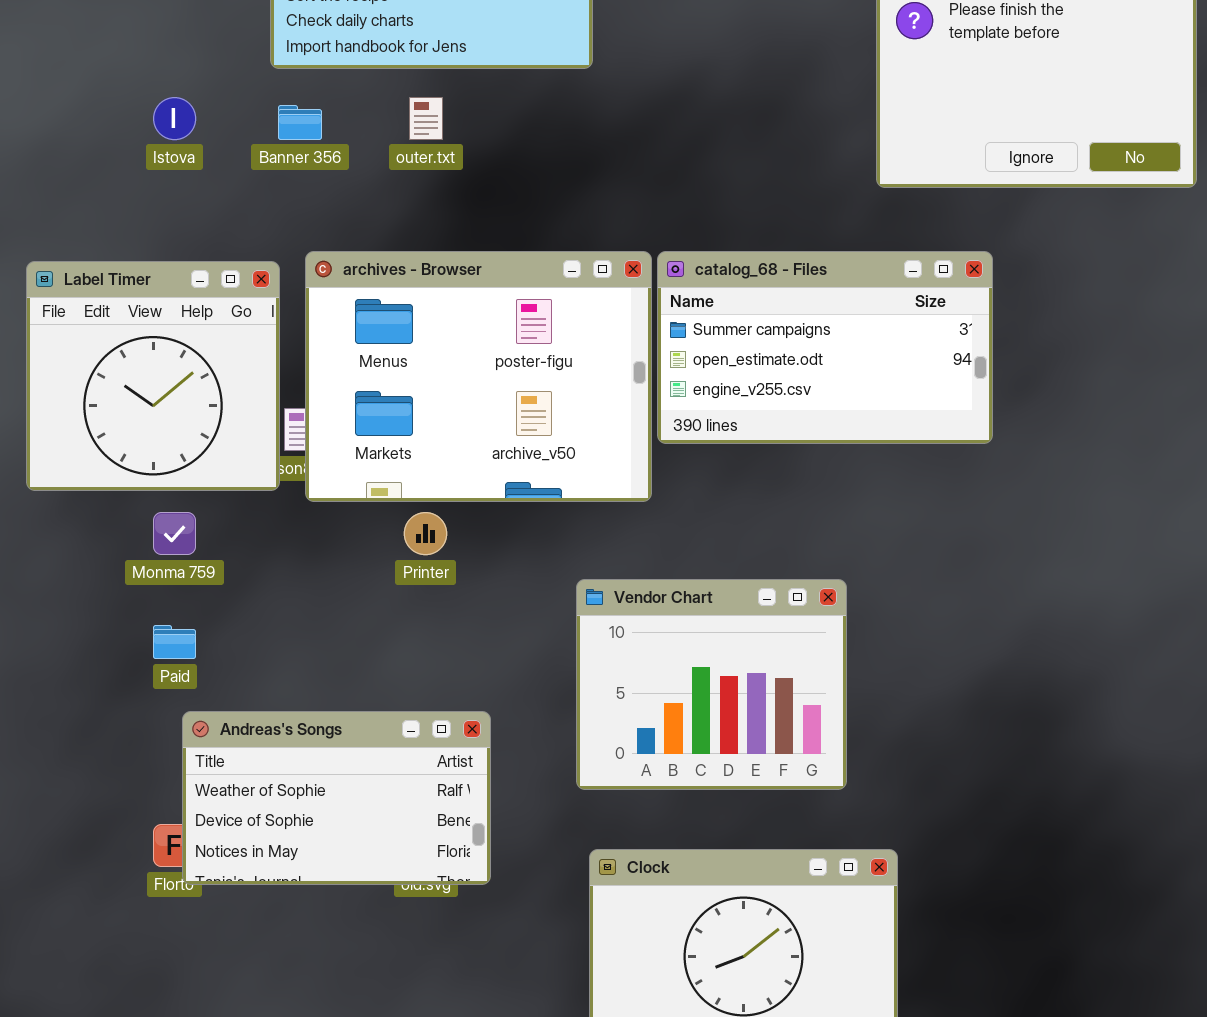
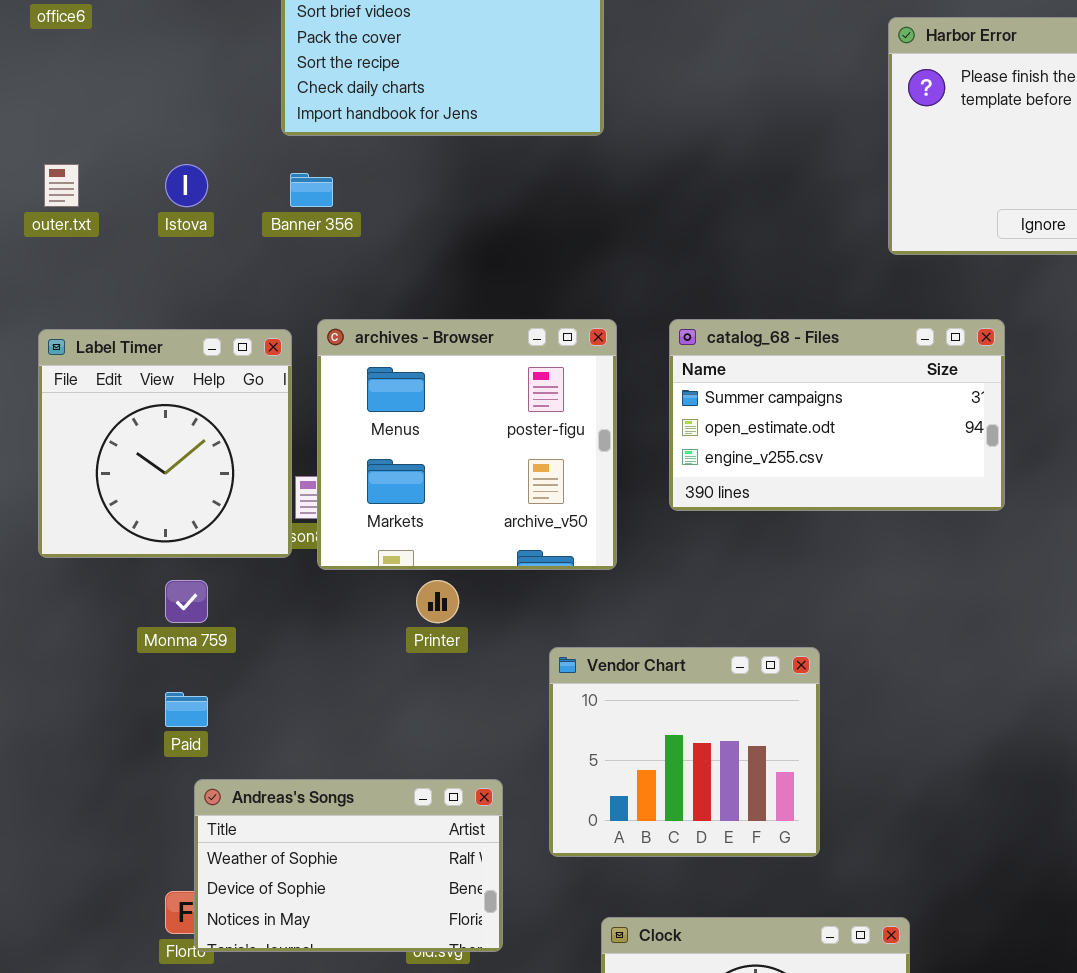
outer.txt: [409,97,443,140] -> [44,164,79,207], moved
archives - Browser: [305,251,652,502] -> [317,319,617,570], resized
Vendor Chart: [576,579,847,790] -> [549,647,820,857], moved

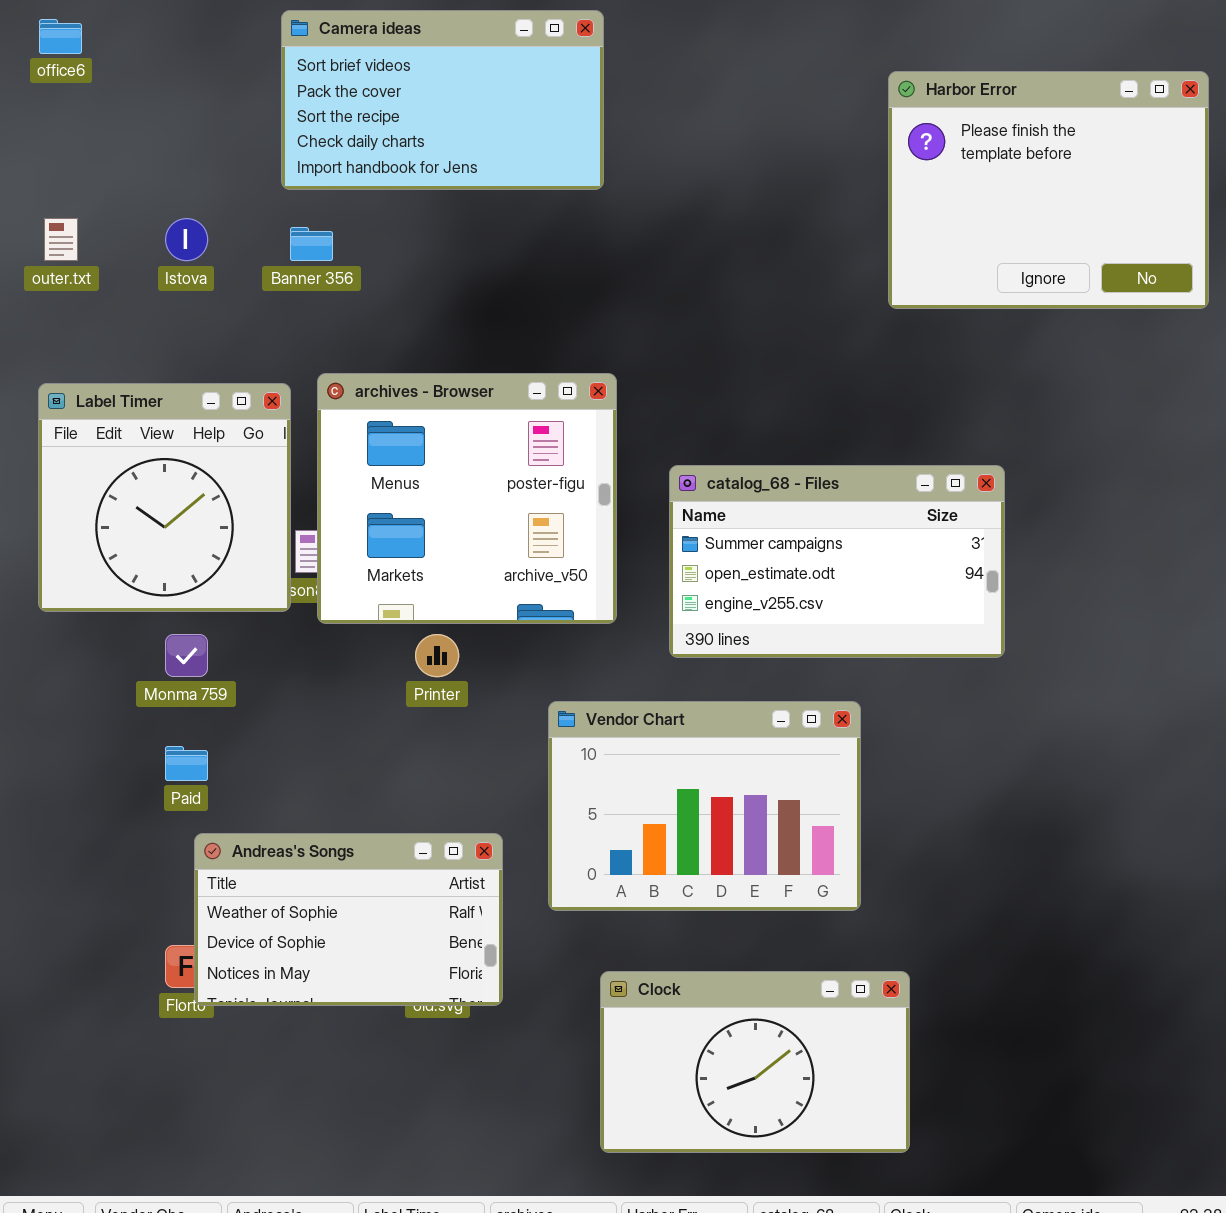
catalog_68 - Files: [669,319,1005,511] -> [669,465,1005,658], moved
Vendor Chart: [549,647,820,857] -> [548,701,861,911], resized

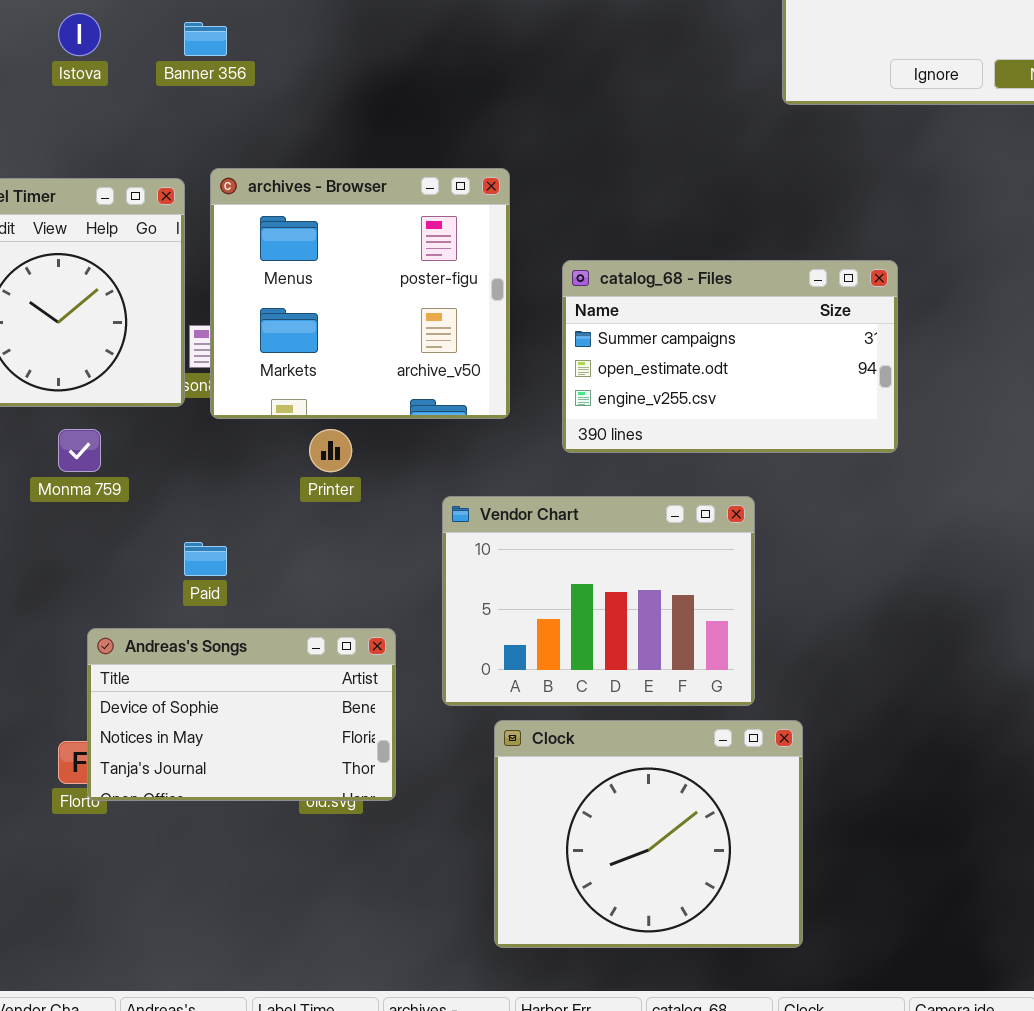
Paid: [165,746,208,781] -> [184,542,227,576], moved
Andreas's Songs: [194,833,503,1006] -> [87,628,396,801], scrolled down 1 row
Clock: [600,971,910,1153] -> [494,720,803,948], resized

